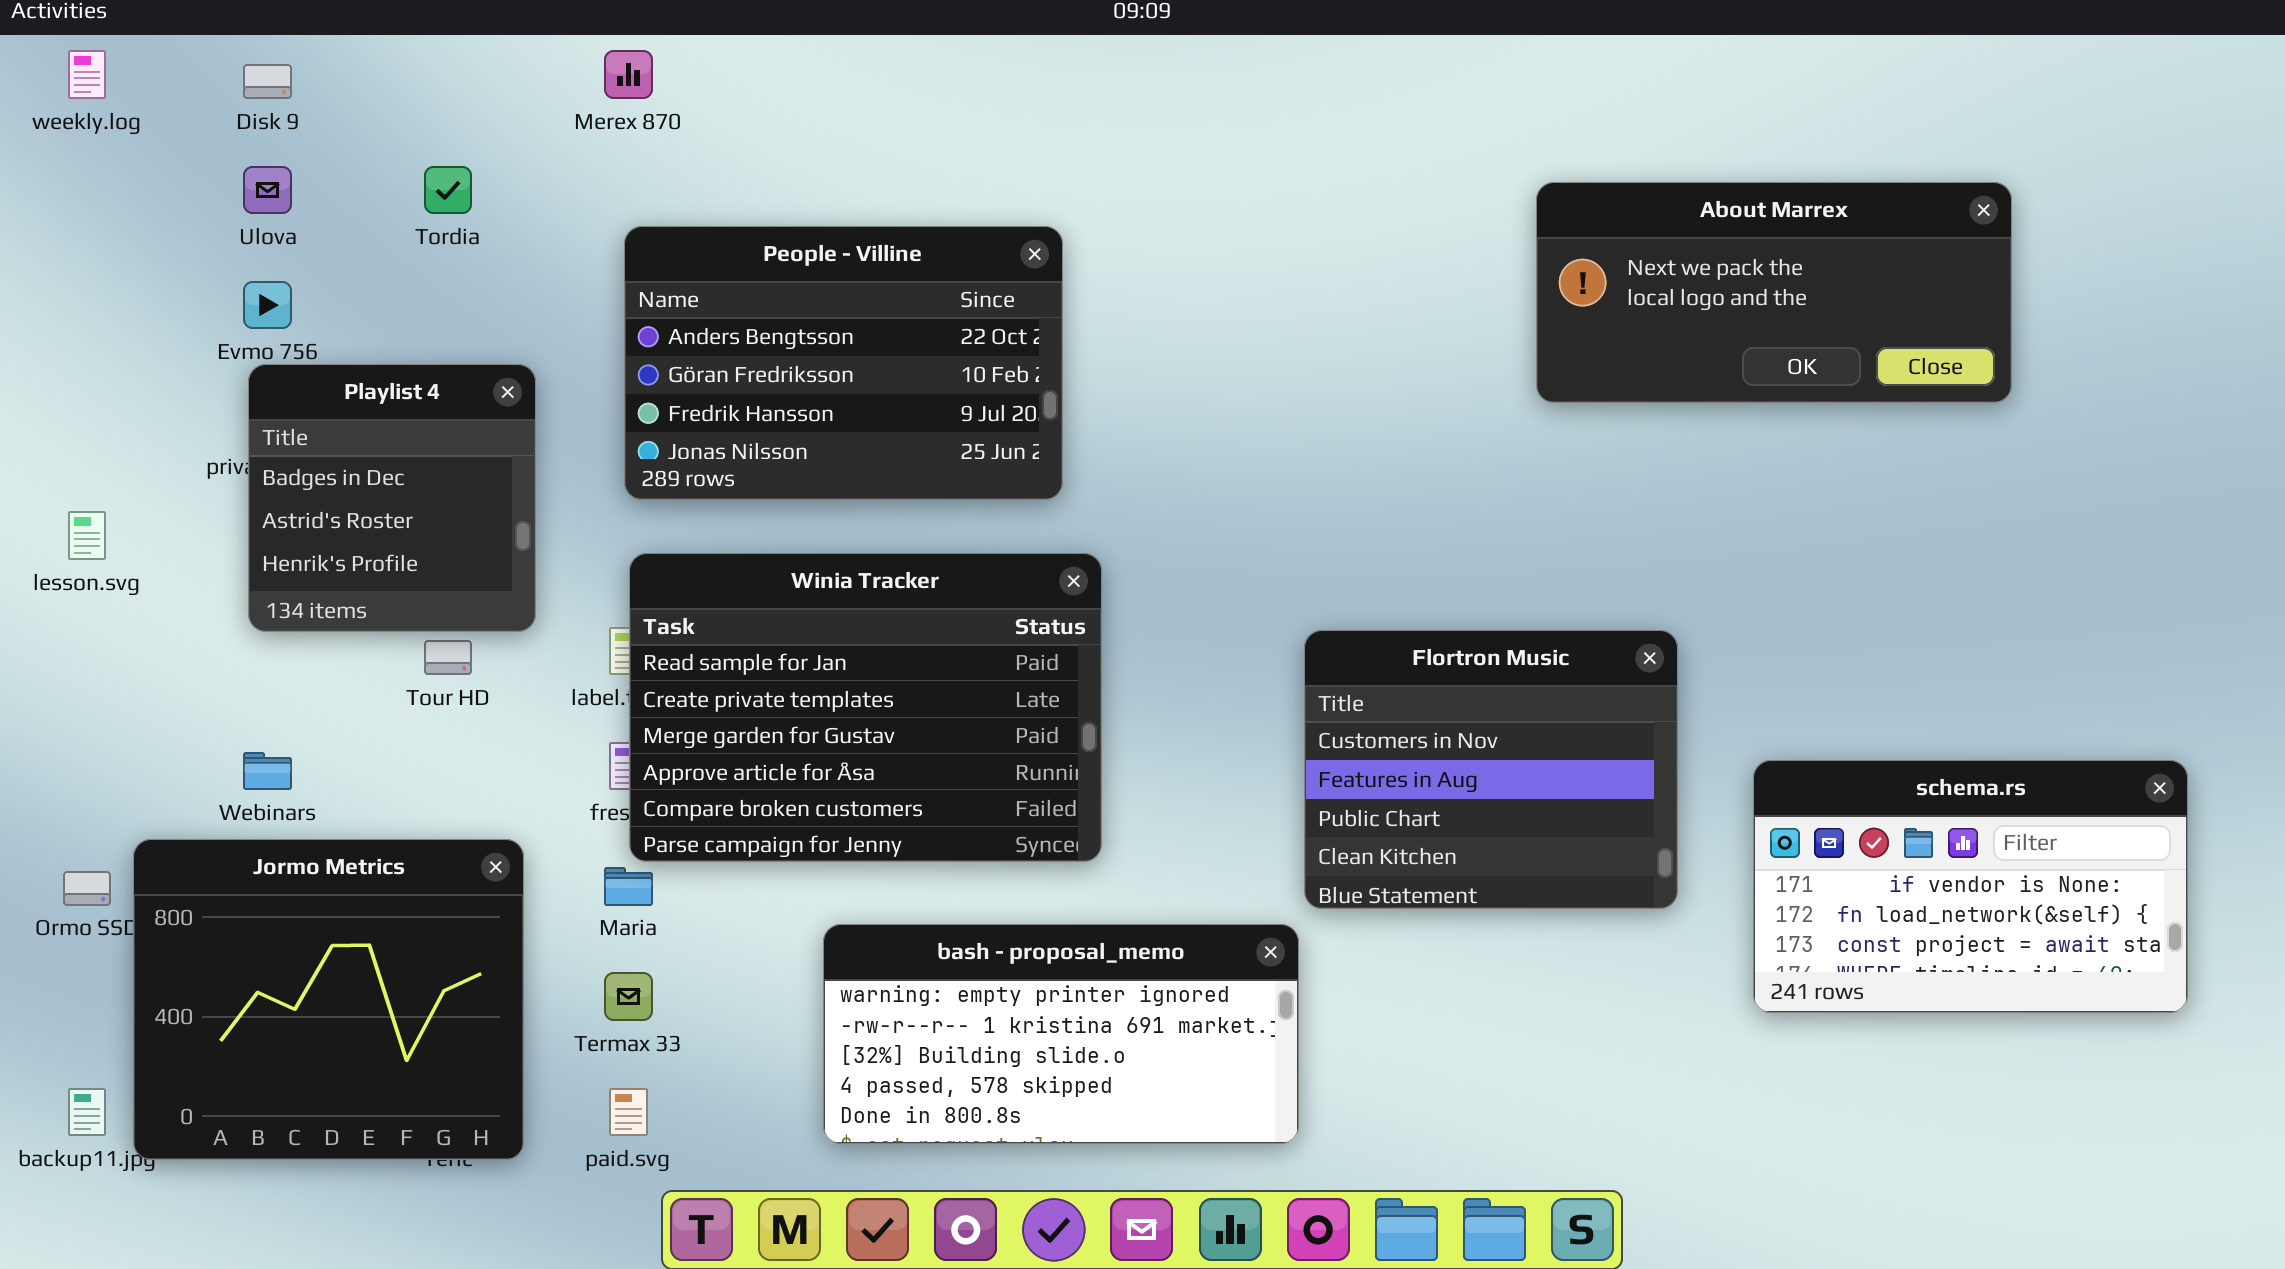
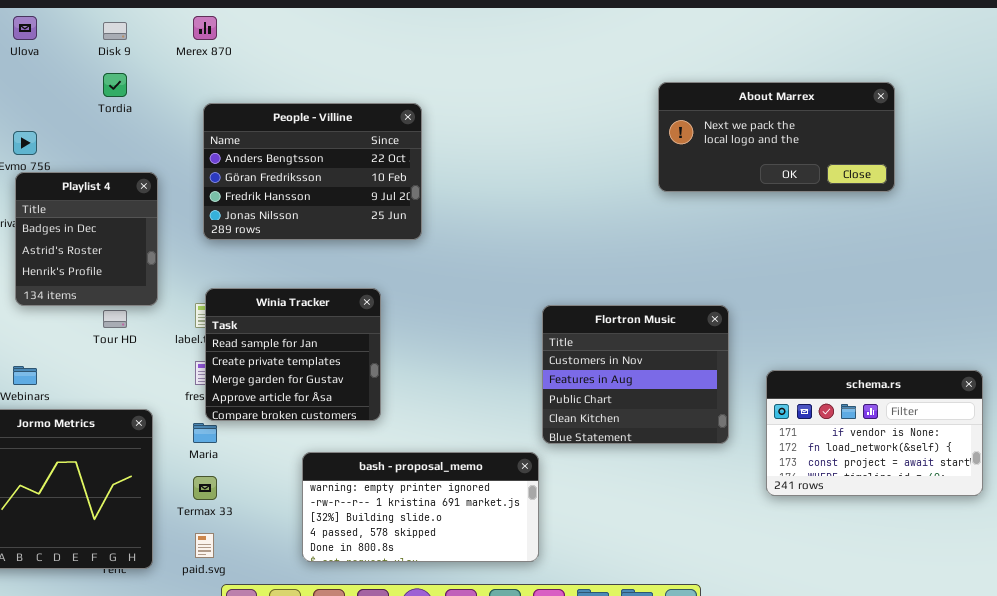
Disk 9: [243,64,292,99] -> [103,22,127,40], moved
Ulova: [243,166,292,214] -> [13,16,37,40], moved
Winia Tracker: [629,553,1102,862] -> [205,288,381,421], resized

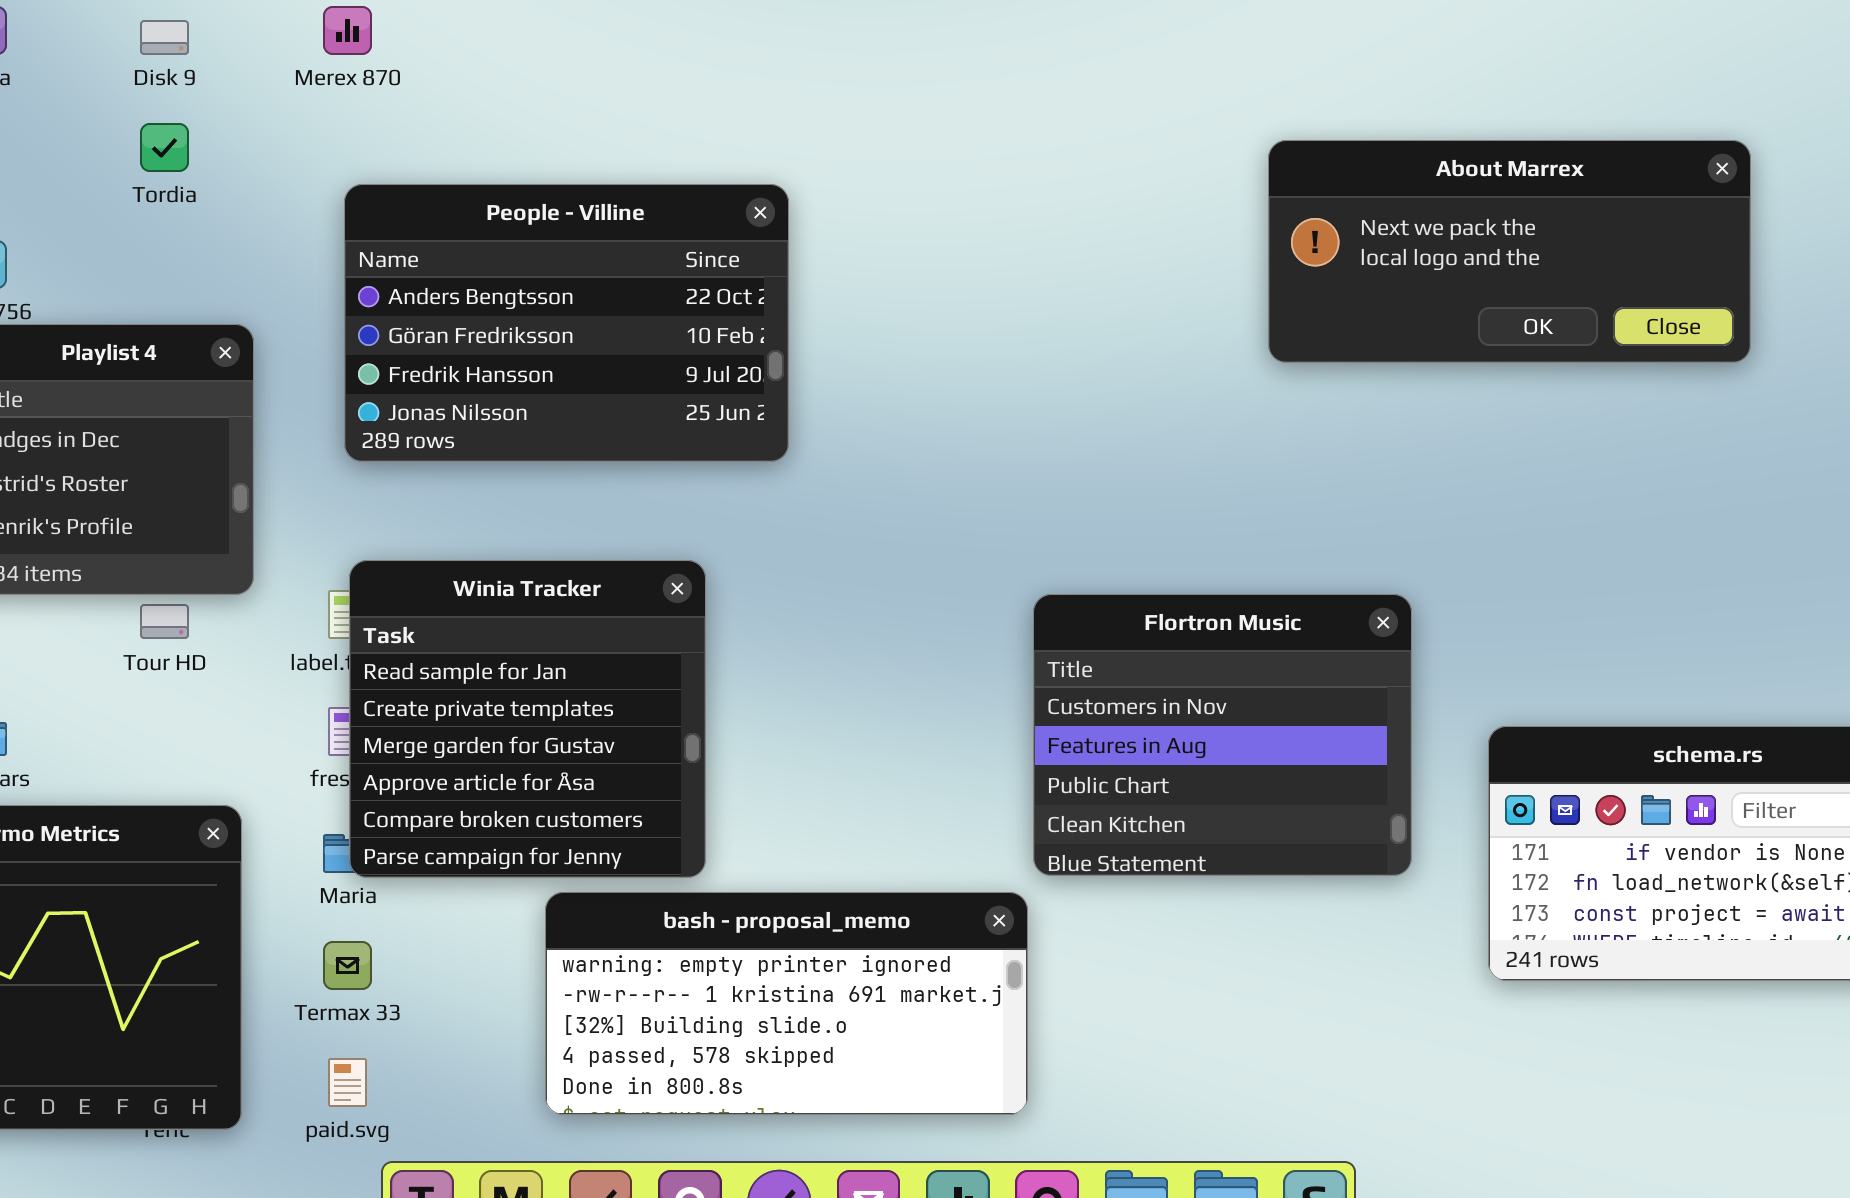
Winia Tracker: [205,288,381,421] -> [349,560,706,878], resized

